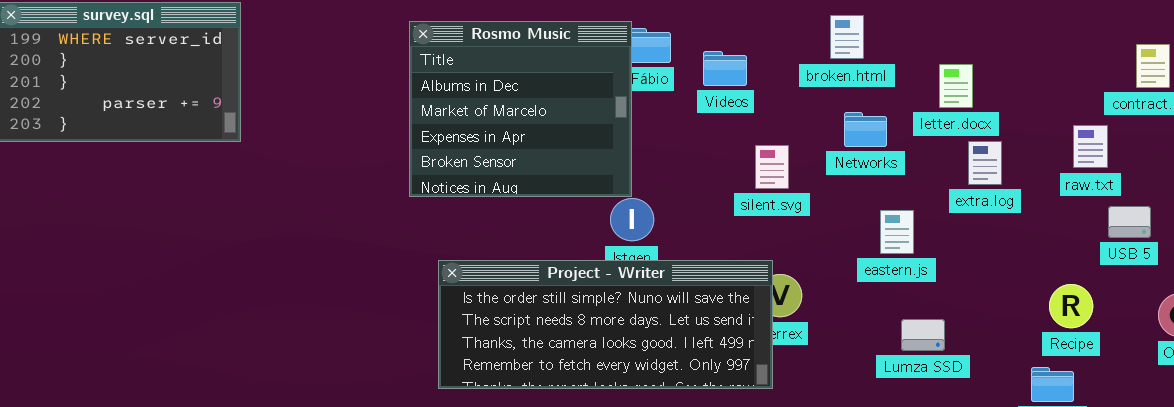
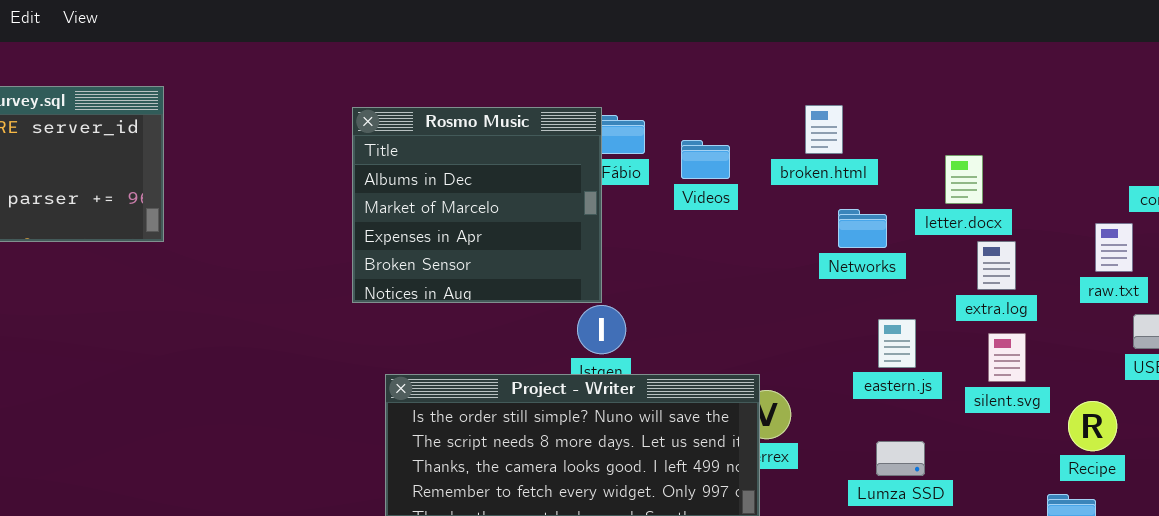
broken.html: [830,15,864,59] -> [805,105,843,154], moved
silent.svg: [755,145,789,189] -> [988,333,1026,382], moved
Lumza SSD: [901,319,945,351] -> [876,441,925,476], moved

